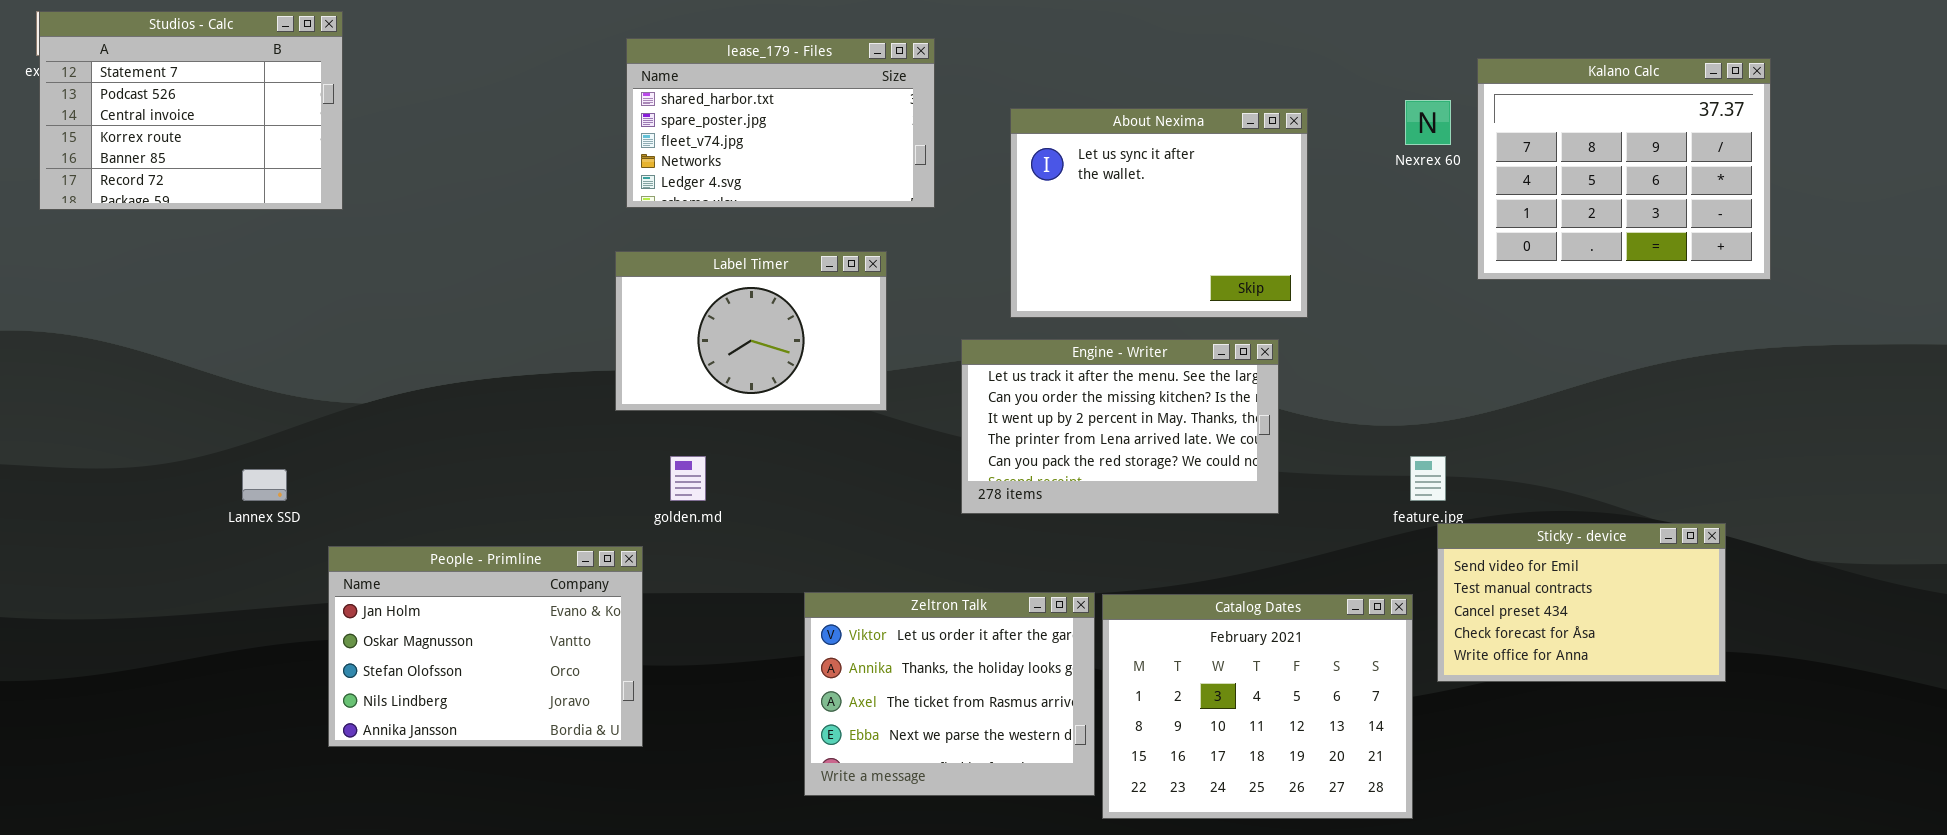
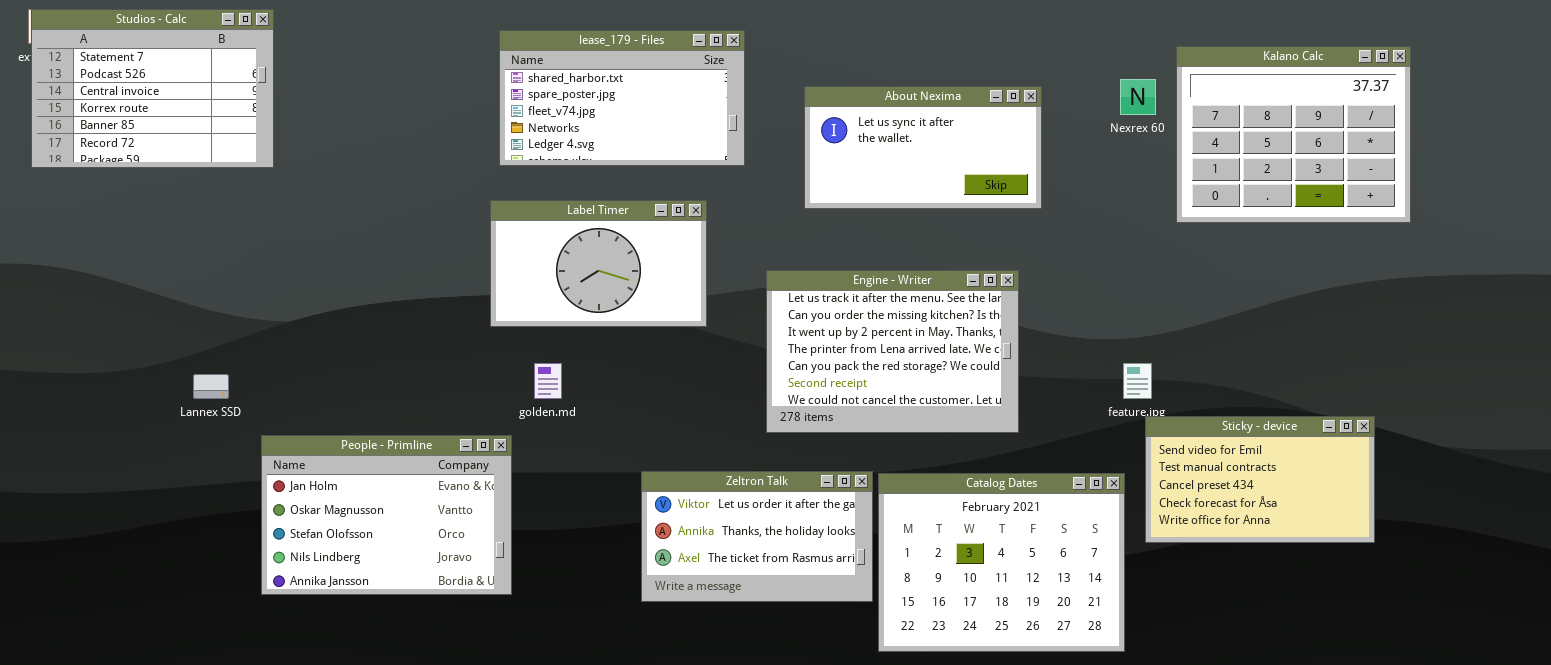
About Nexima: [1010,108,1308,318] -> [804,86,1042,209], resized
Engine - Writer: [961,339,1279,514] -> [766,270,1019,433], resized
Zeltron Talk: [804,592,1095,796] -> [641,471,873,602], resized

